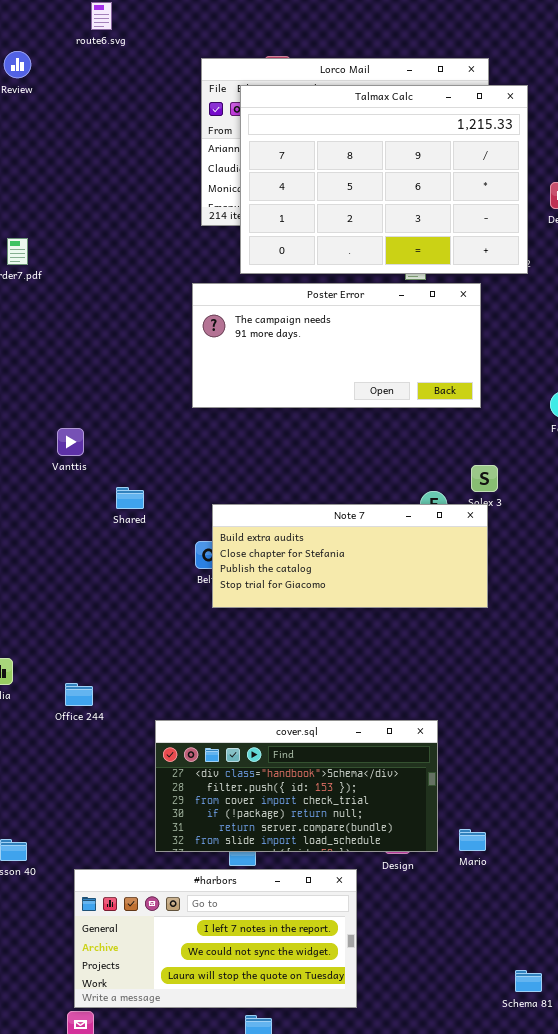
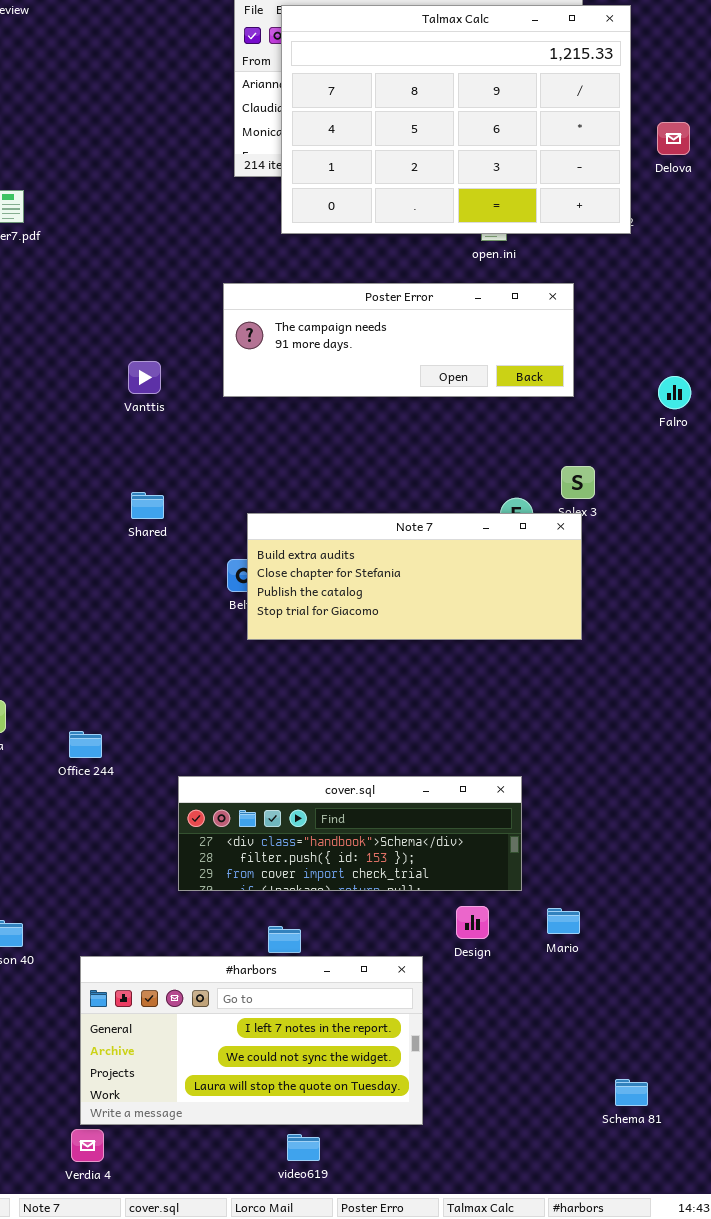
Poster Error: [192,283,481,408] -> [223,283,574,397], resized
Vanttis: [57,428,84,456] -> [128,361,161,394], moved
cover.sql: [155,720,438,852] -> [178,776,522,891], resized

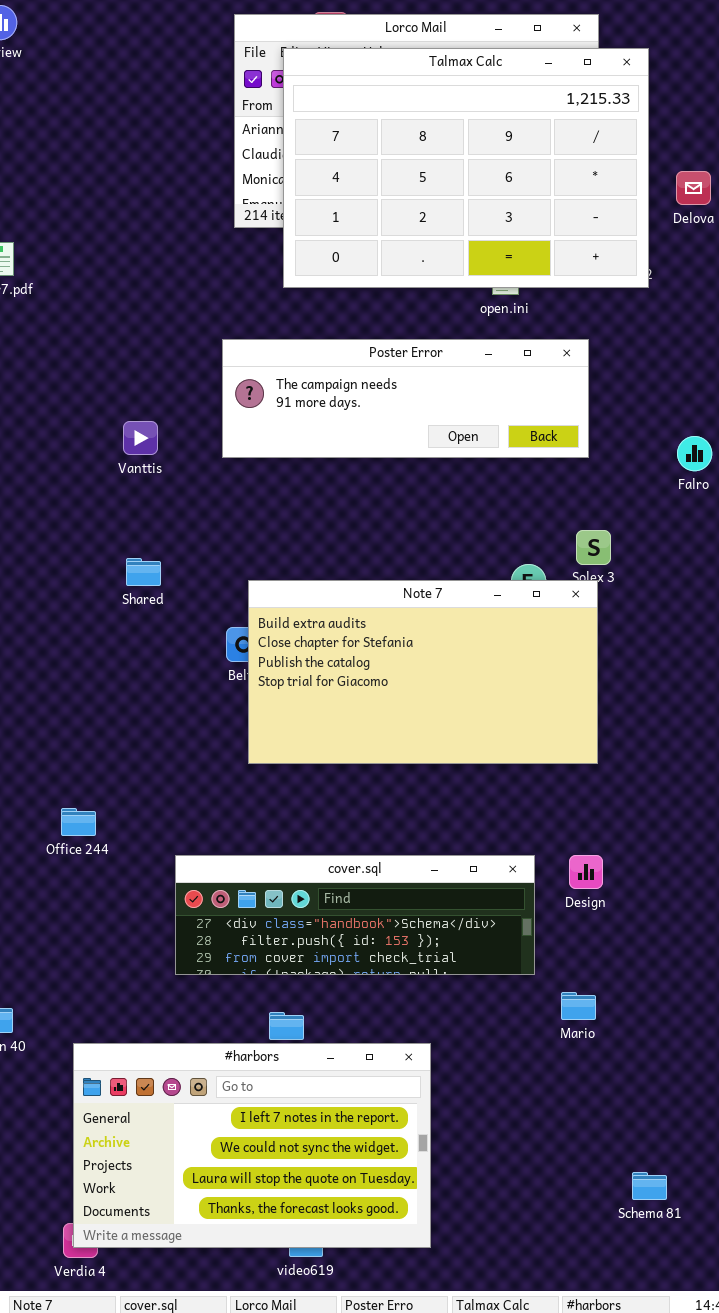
Note 7: [247,513,582,640] -> [248,580,598,764], resized
Design: [456,906,489,939] -> [569,855,603,889], moved
#harbors: [80,956,423,1125] -> [73,1043,431,1248], resized

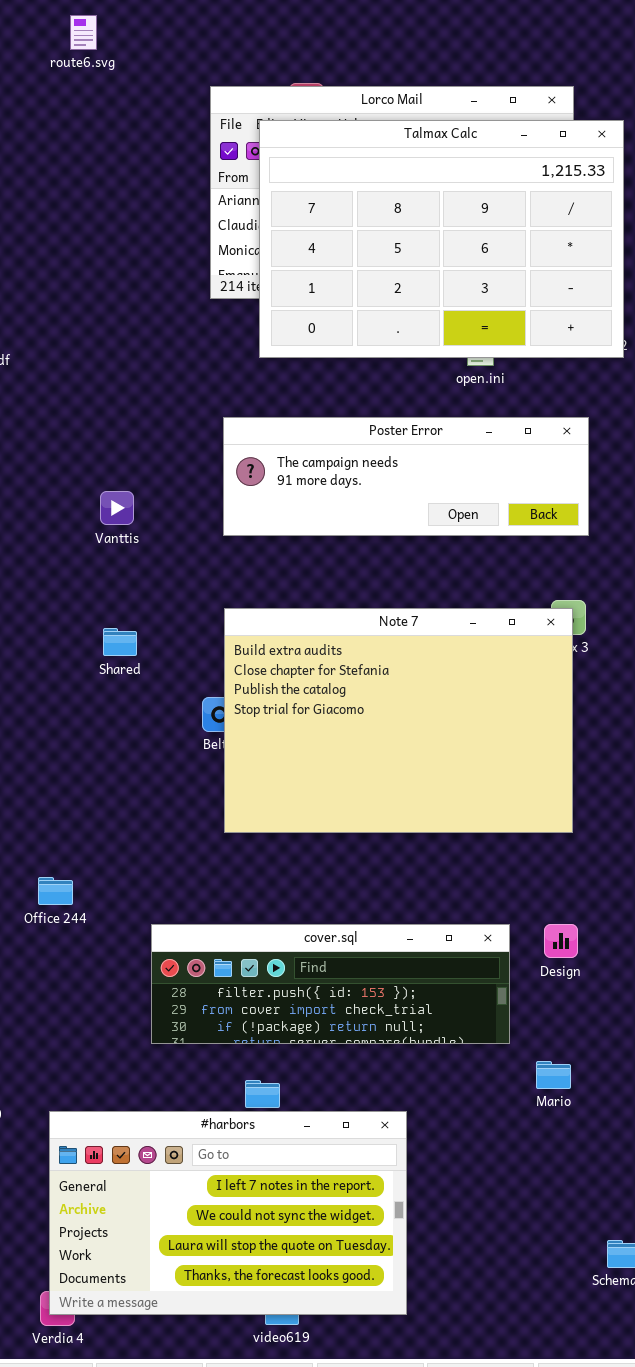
Poster Error: [222,339,589,458] -> [223,417,589,536], moved
Note 7: [248,580,598,764] -> [224,608,573,833], resized
cover.sql: [175,855,535,975] -> [151,924,510,1044], scrolled down 1 row

